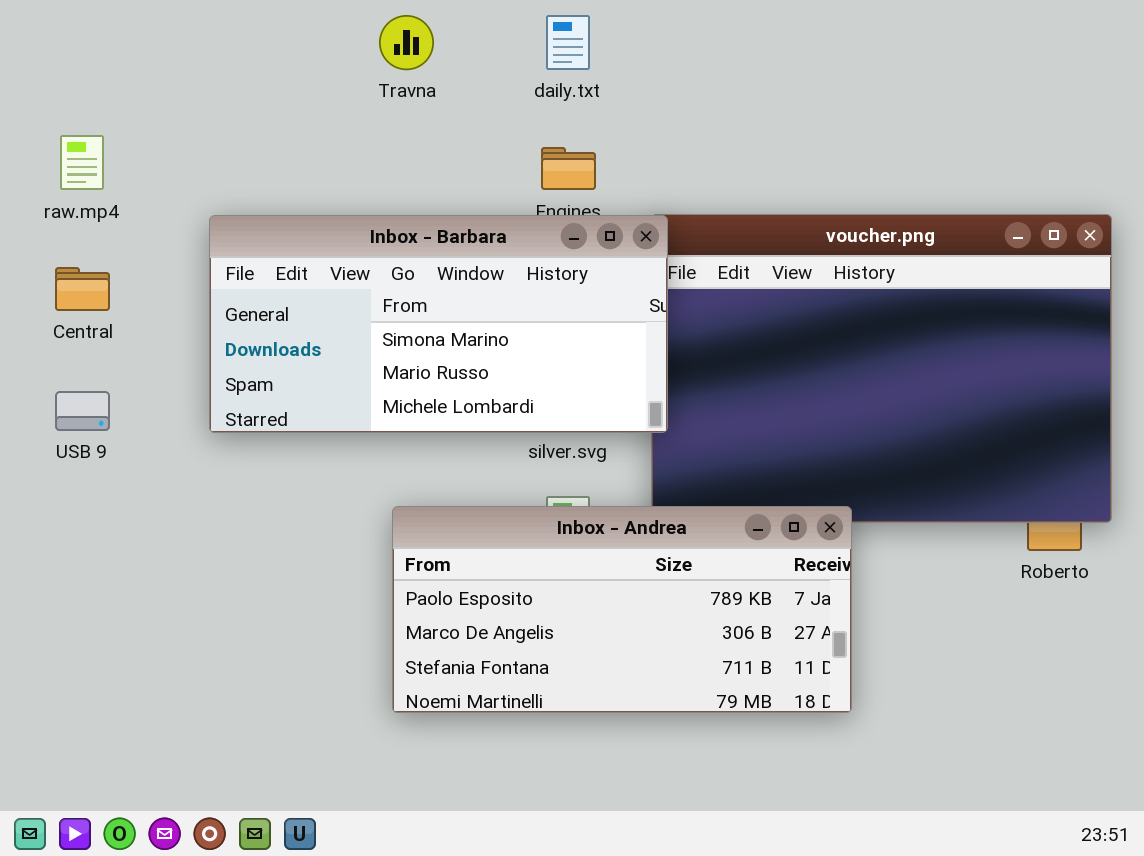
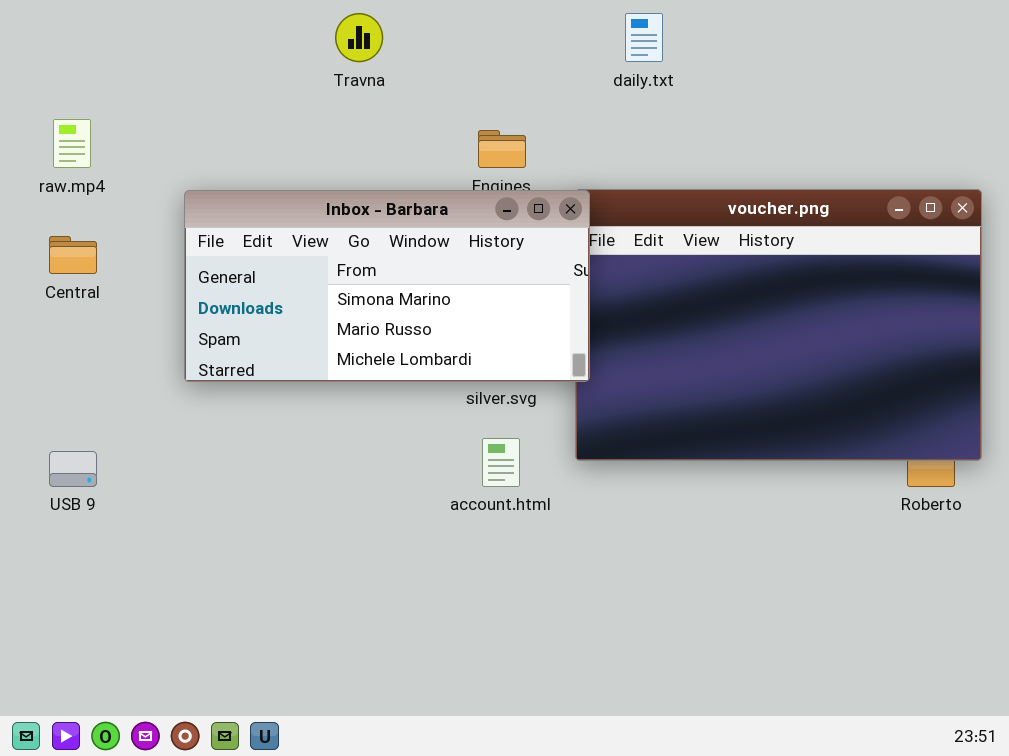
daily.txt: [546,15,590,70] -> [625,13,663,62], moved
USB 9: [55,391,110,431] -> [49,451,97,487], moved
Inbox - Andrea: [392,506,852,713] -> none, closed

